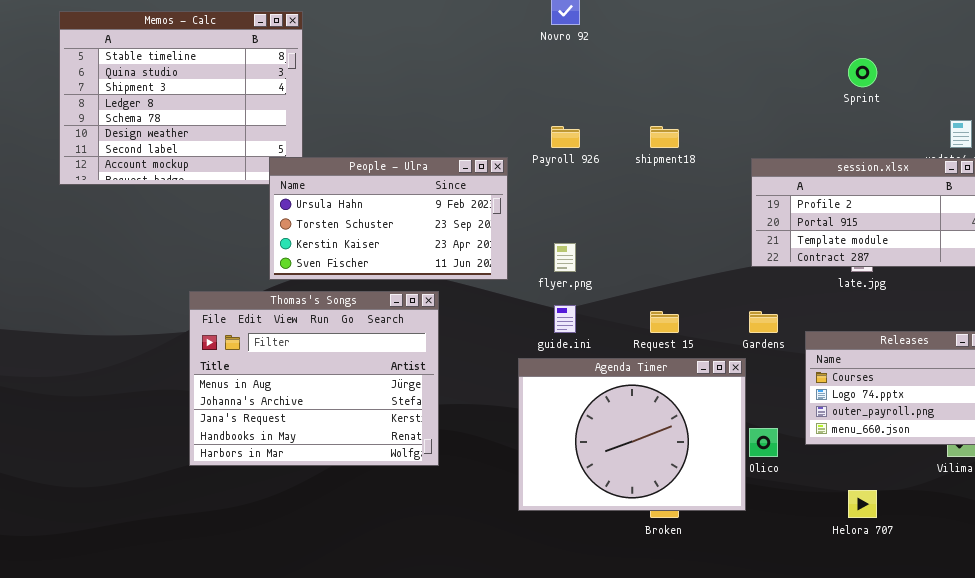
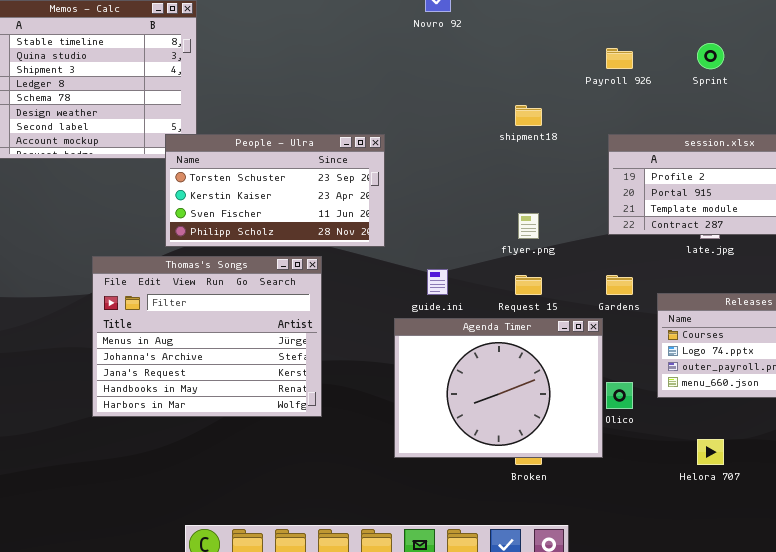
Payroll 926: [551,126,580,148] -> [606,48,633,69], moved
People - Ulra: [269,157,508,280] -> [165,134,385,247], scrolled down 1 row
flyer.png: [554,243,576,272] -> [518,213,539,239], moved

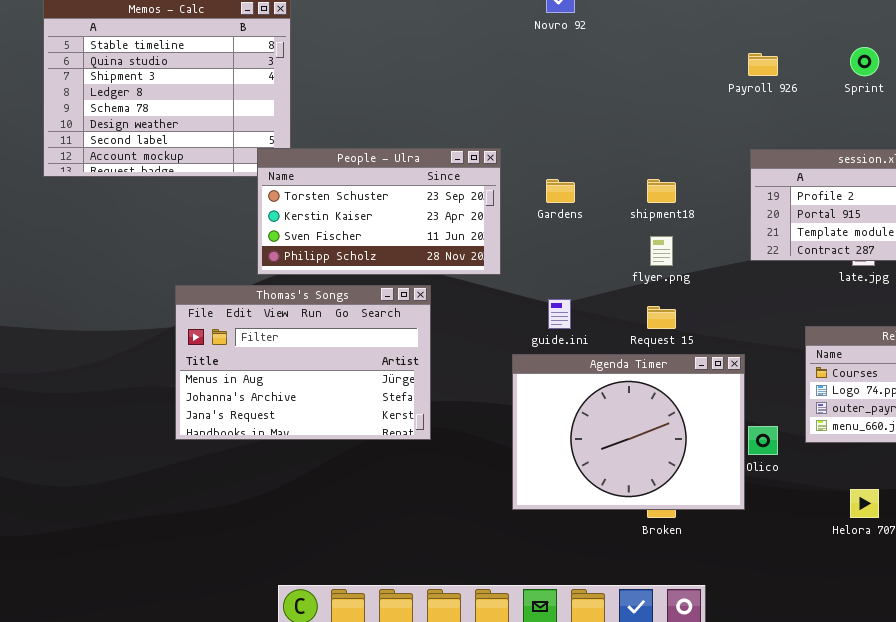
shipment18: [515,105,542,126] -> [647,179,676,203], moved
Thomas's Songs: [92,256,322,417] -> [175,285,431,440], resized
Gardens: [606,275,633,295] -> [546,179,575,203], moved

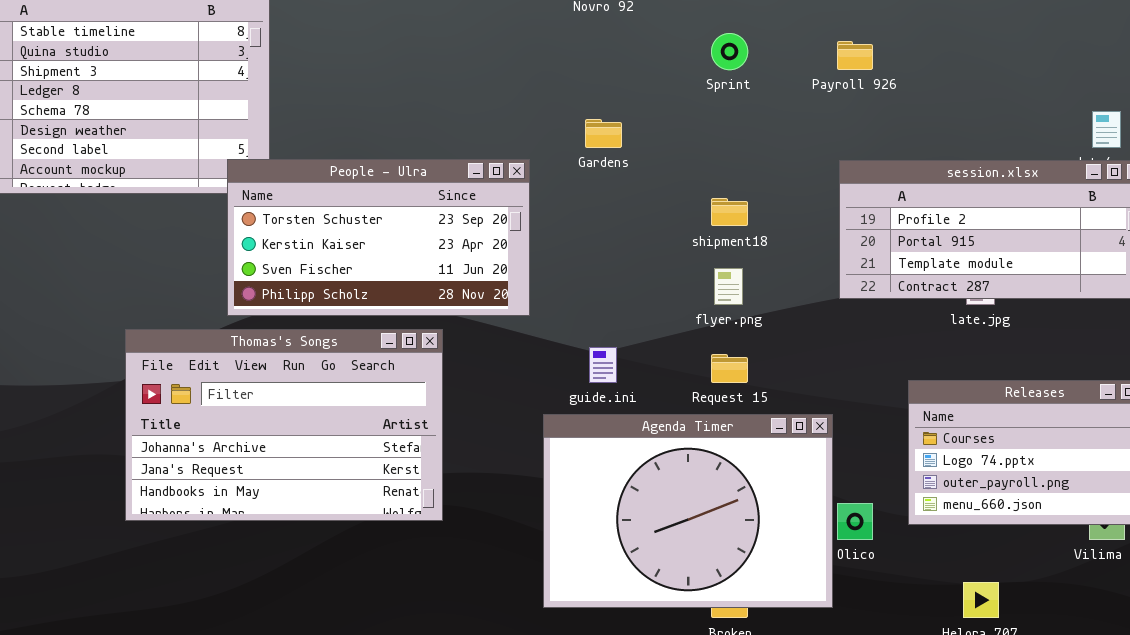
Sprint: [850,47,879,76] -> [711,33,748,70], moved
Gardens: [546,179,575,203] -> [585,119,622,148], moved
Thomas's Songs: [175,285,431,440] -> [125,329,443,521], scrolled down 1 row

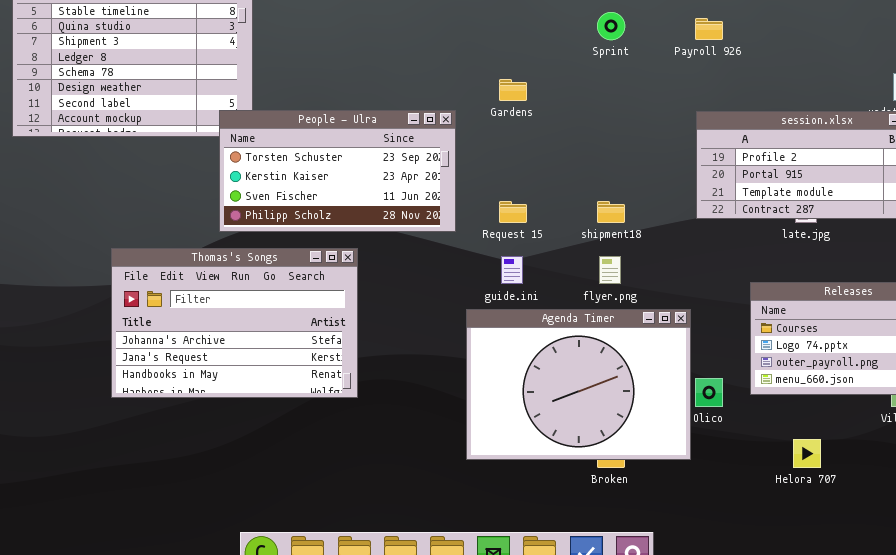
shipment18: [711,198,748,226] -> [597,201,625,223], moved
flyer.png: [714,268,743,305] -> [599,256,621,284], moved
Thomas's Songs: [125,329,443,521] -> [111,248,358,398], moved
Request 15: [711,354,748,383] -> [499,201,527,223], moved

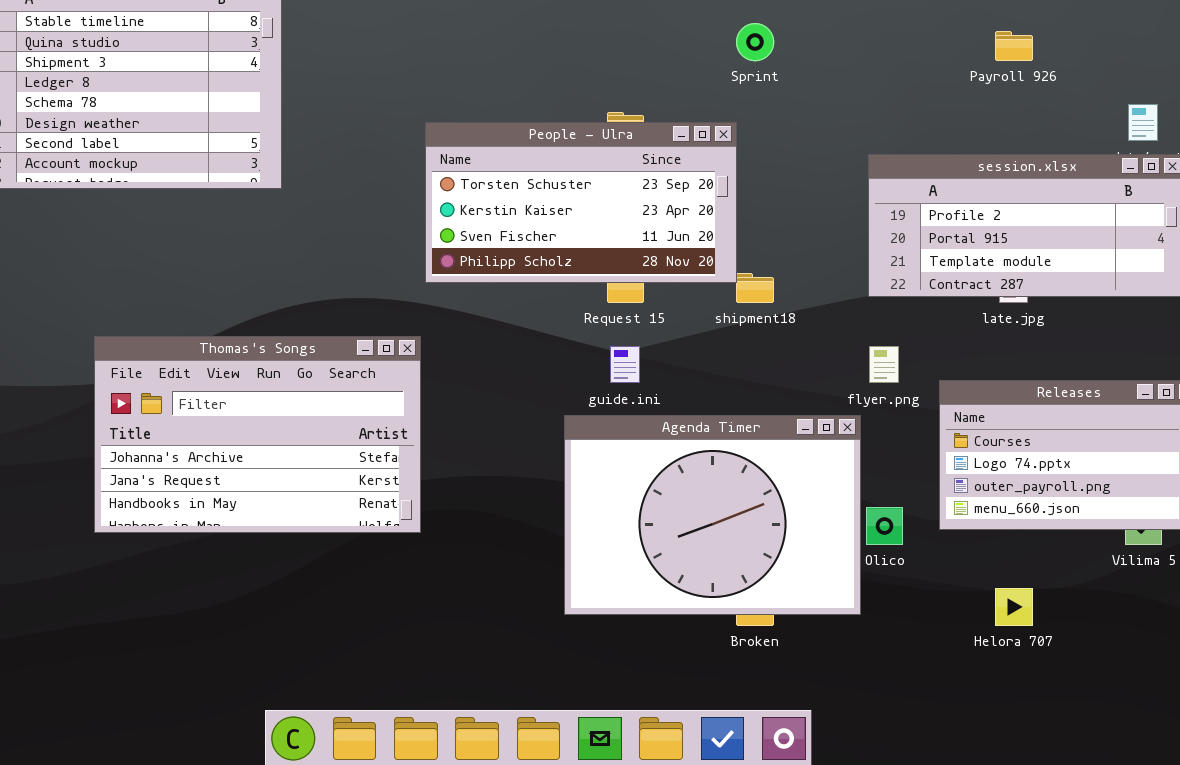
Payroll 926: [695,18,723,40] -> [995,31,1033,61], moved
People - Ulra: [219,110,456,232] -> [425,122,737,283], moved
flyer.png: [599,256,621,284] -> [869,346,899,383], moved

